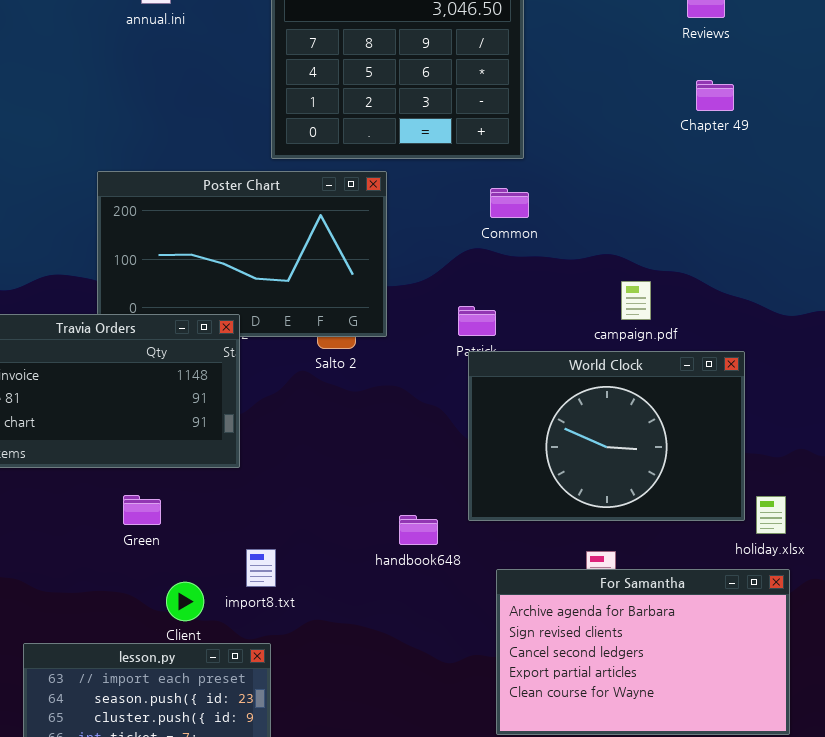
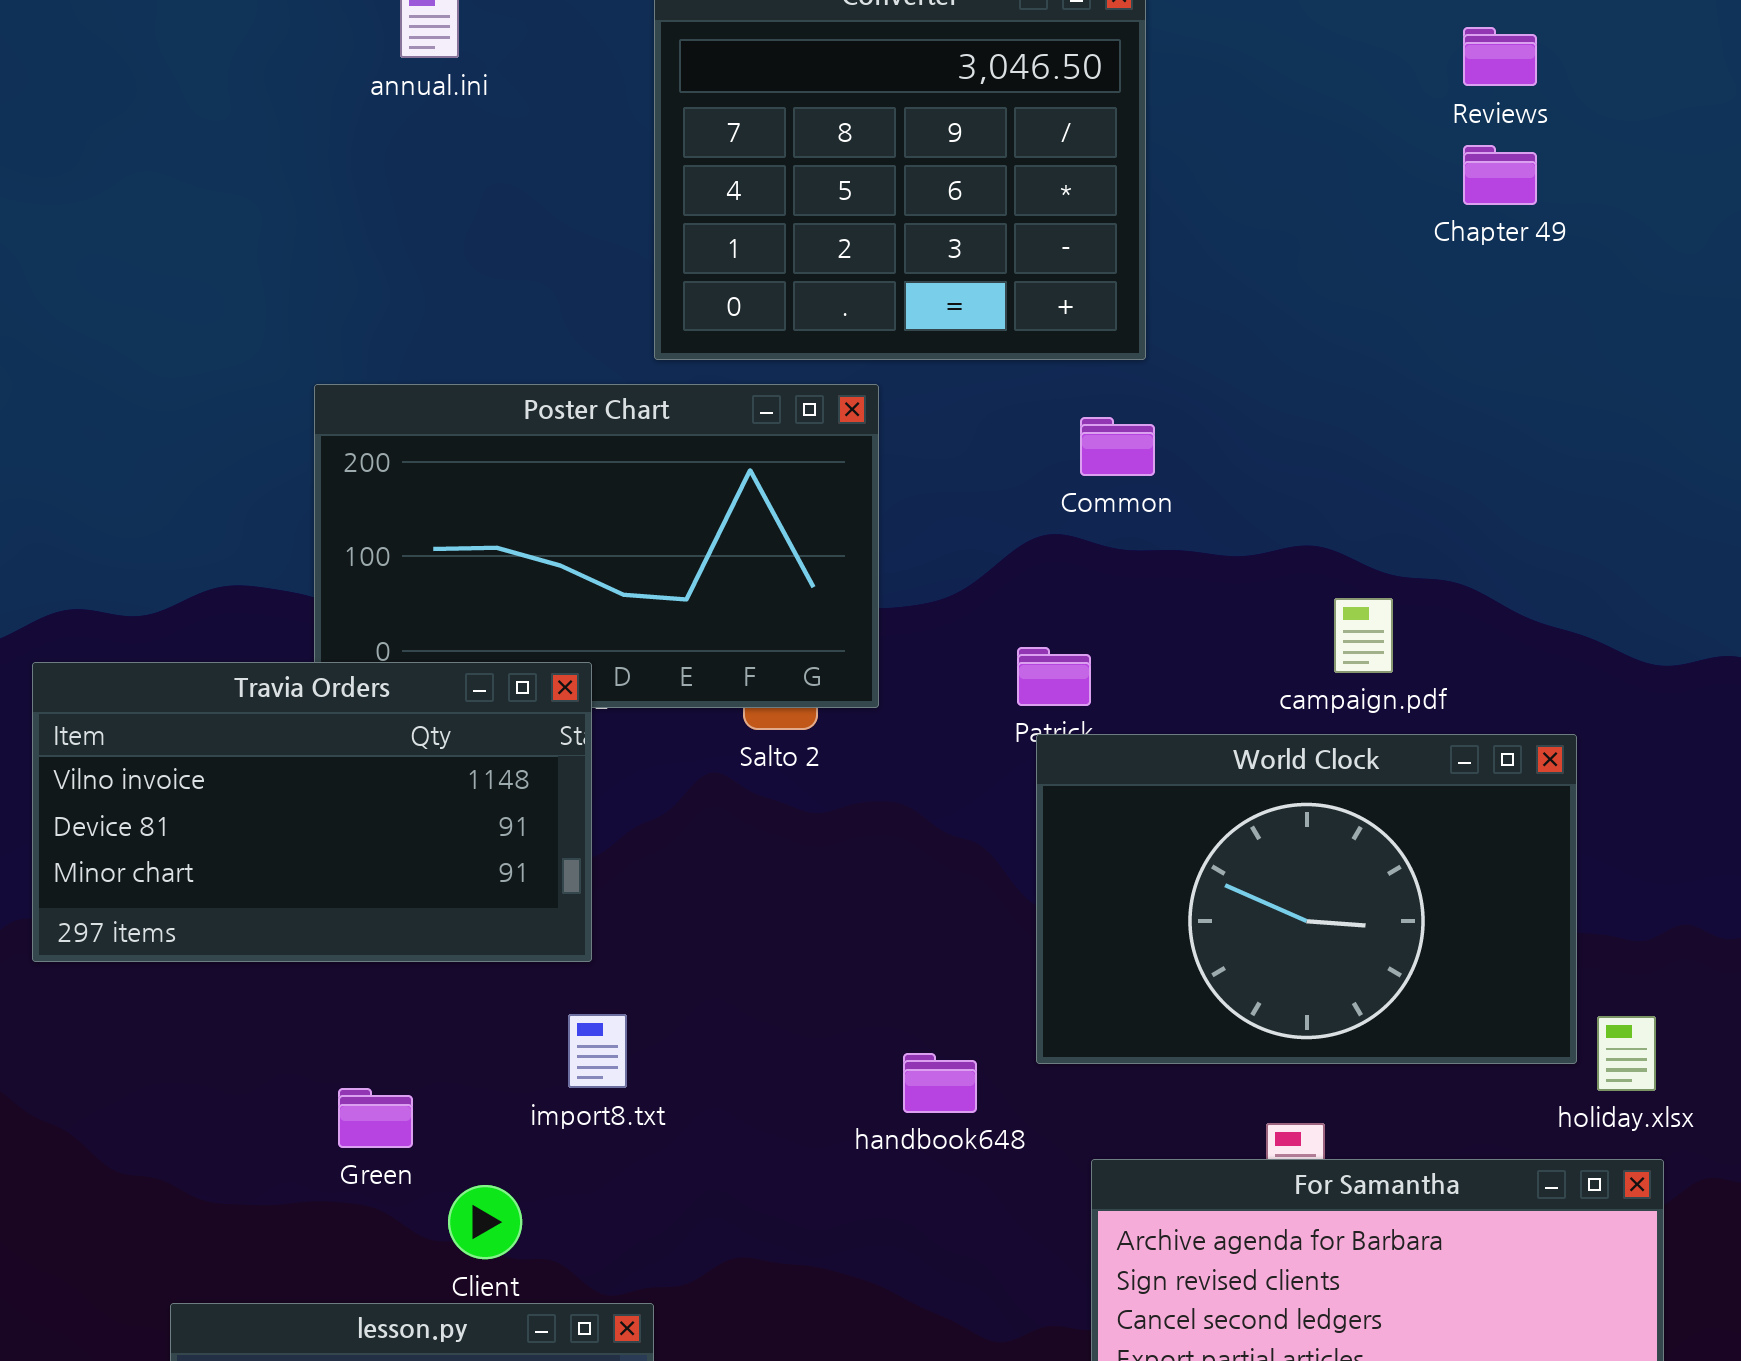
Chapter 49: [696,80,734,111] -> [1463,145,1537,205], moved
Green: [123,495,161,525] -> [338,1088,413,1148], moved
import8.txt: [246,549,276,587] -> [568,1014,627,1088], moved

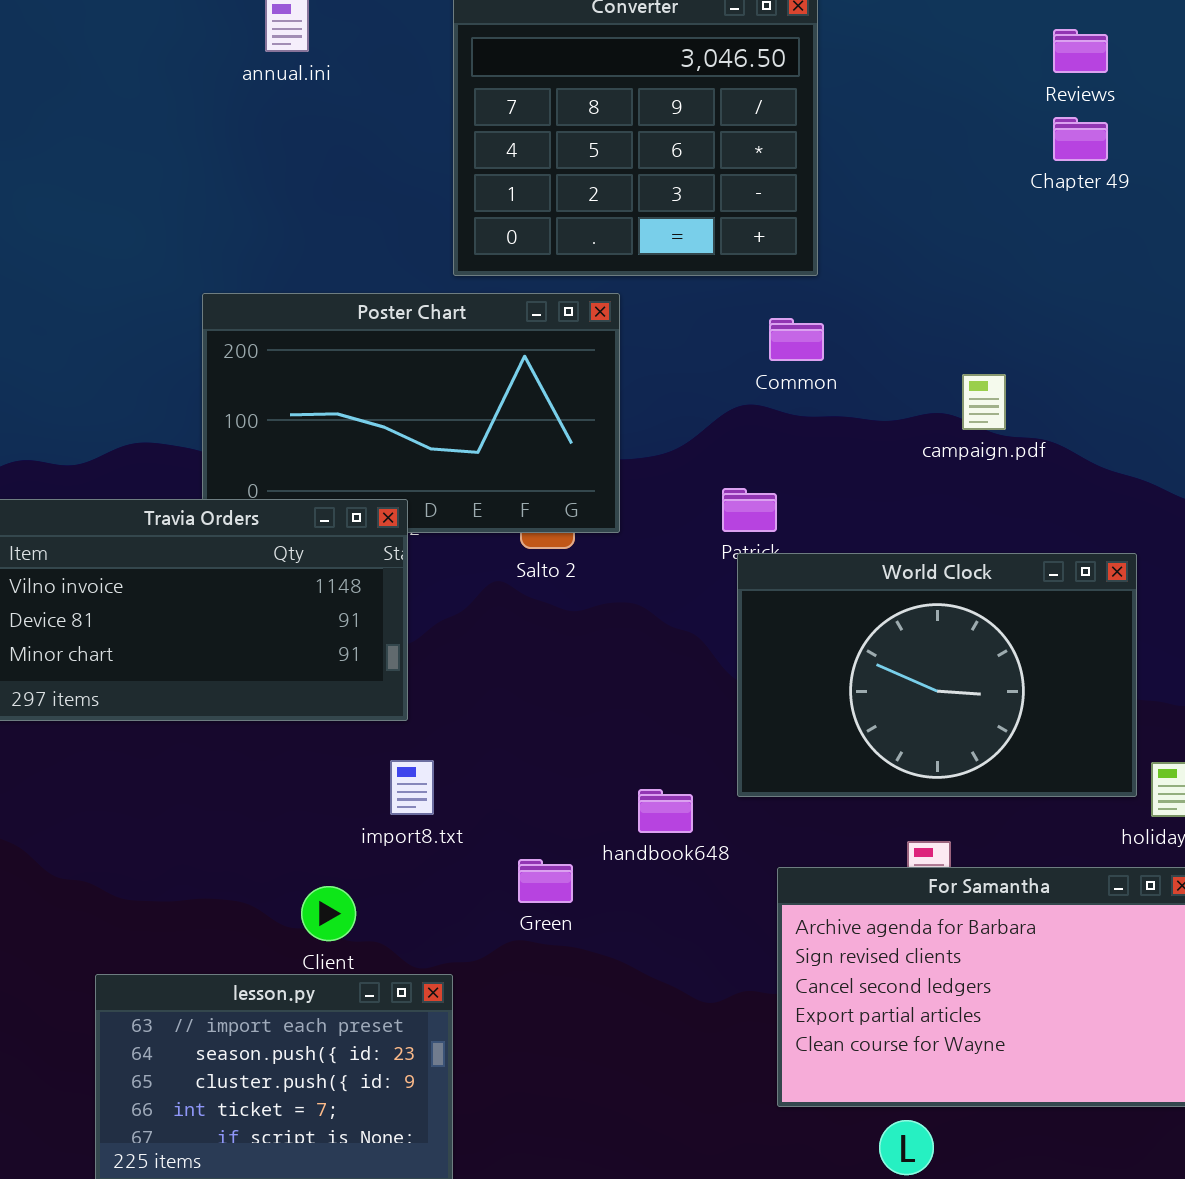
campaign.pdf: [1334,598,1393,673] -> [962,374,1006,430], moved
Green: [338,1088,413,1148] -> [518,859,573,903], moved

